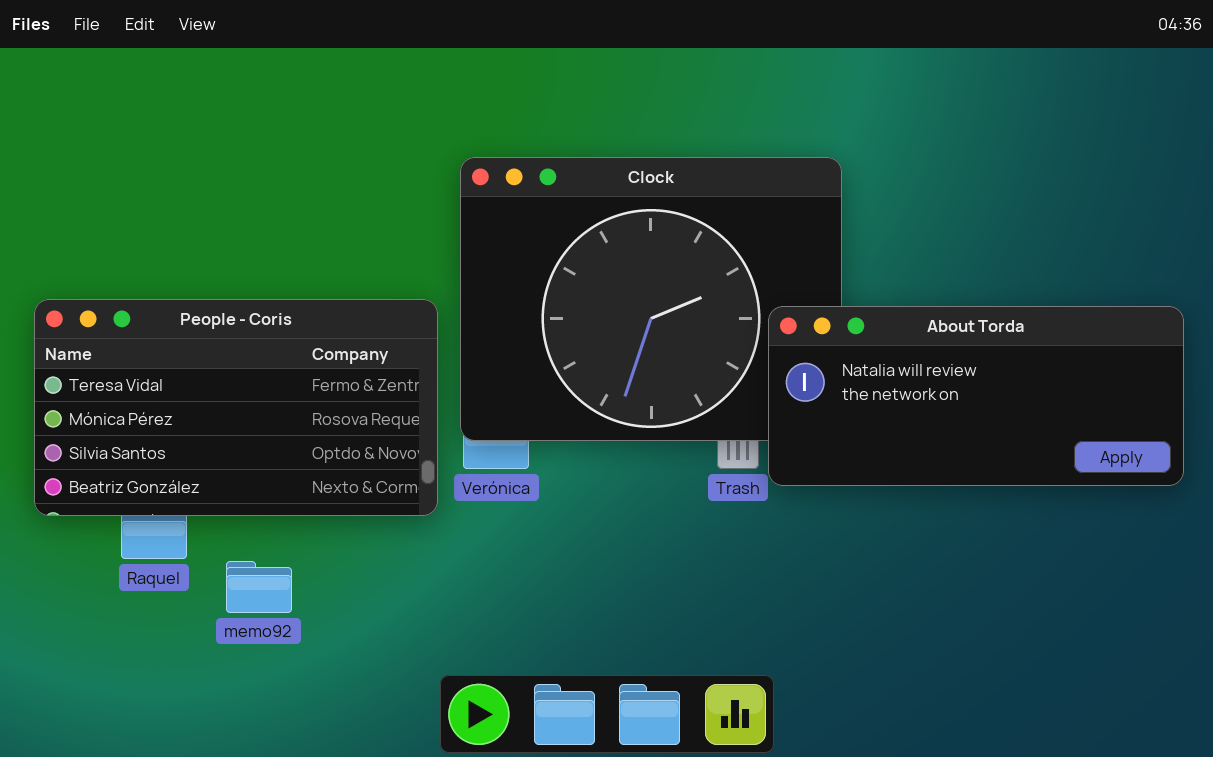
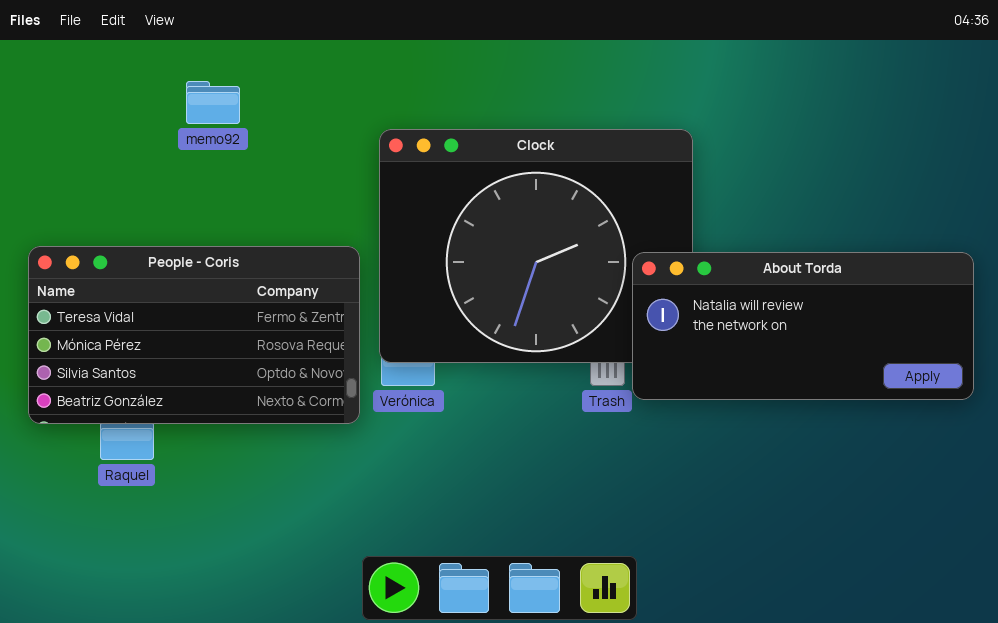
memo92: [226,561,292,613] -> [186,81,240,124], moved

